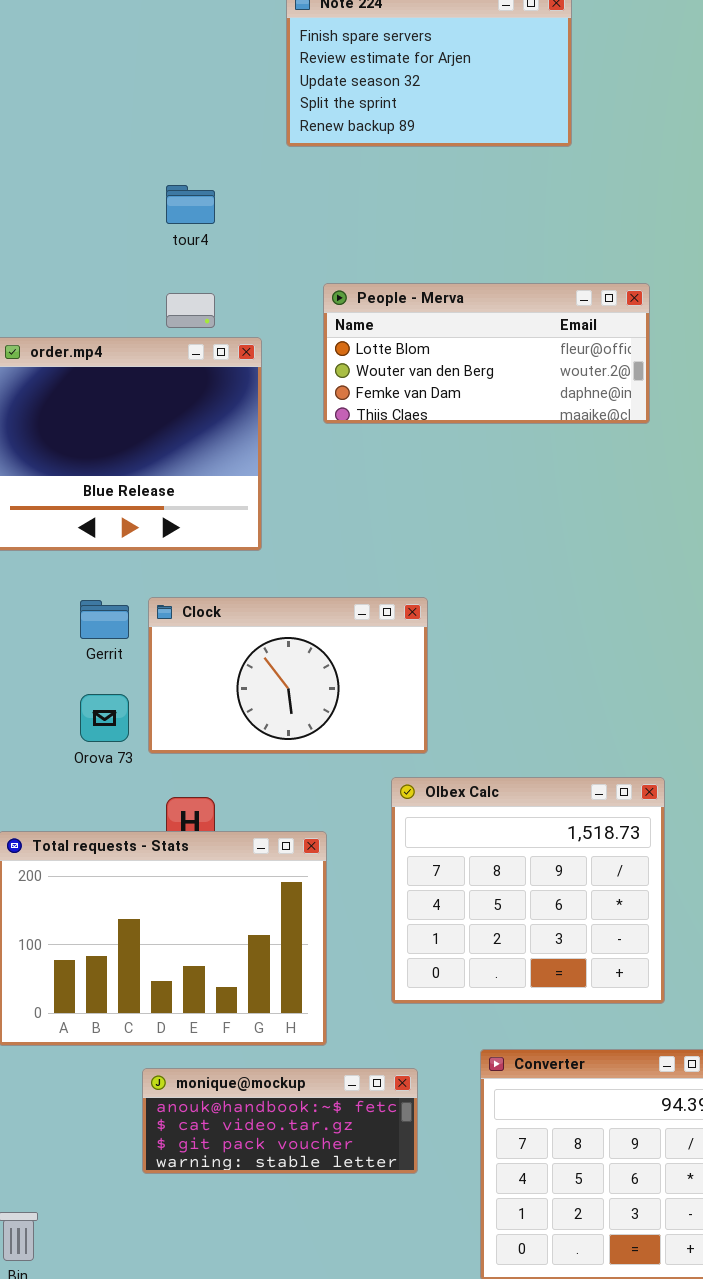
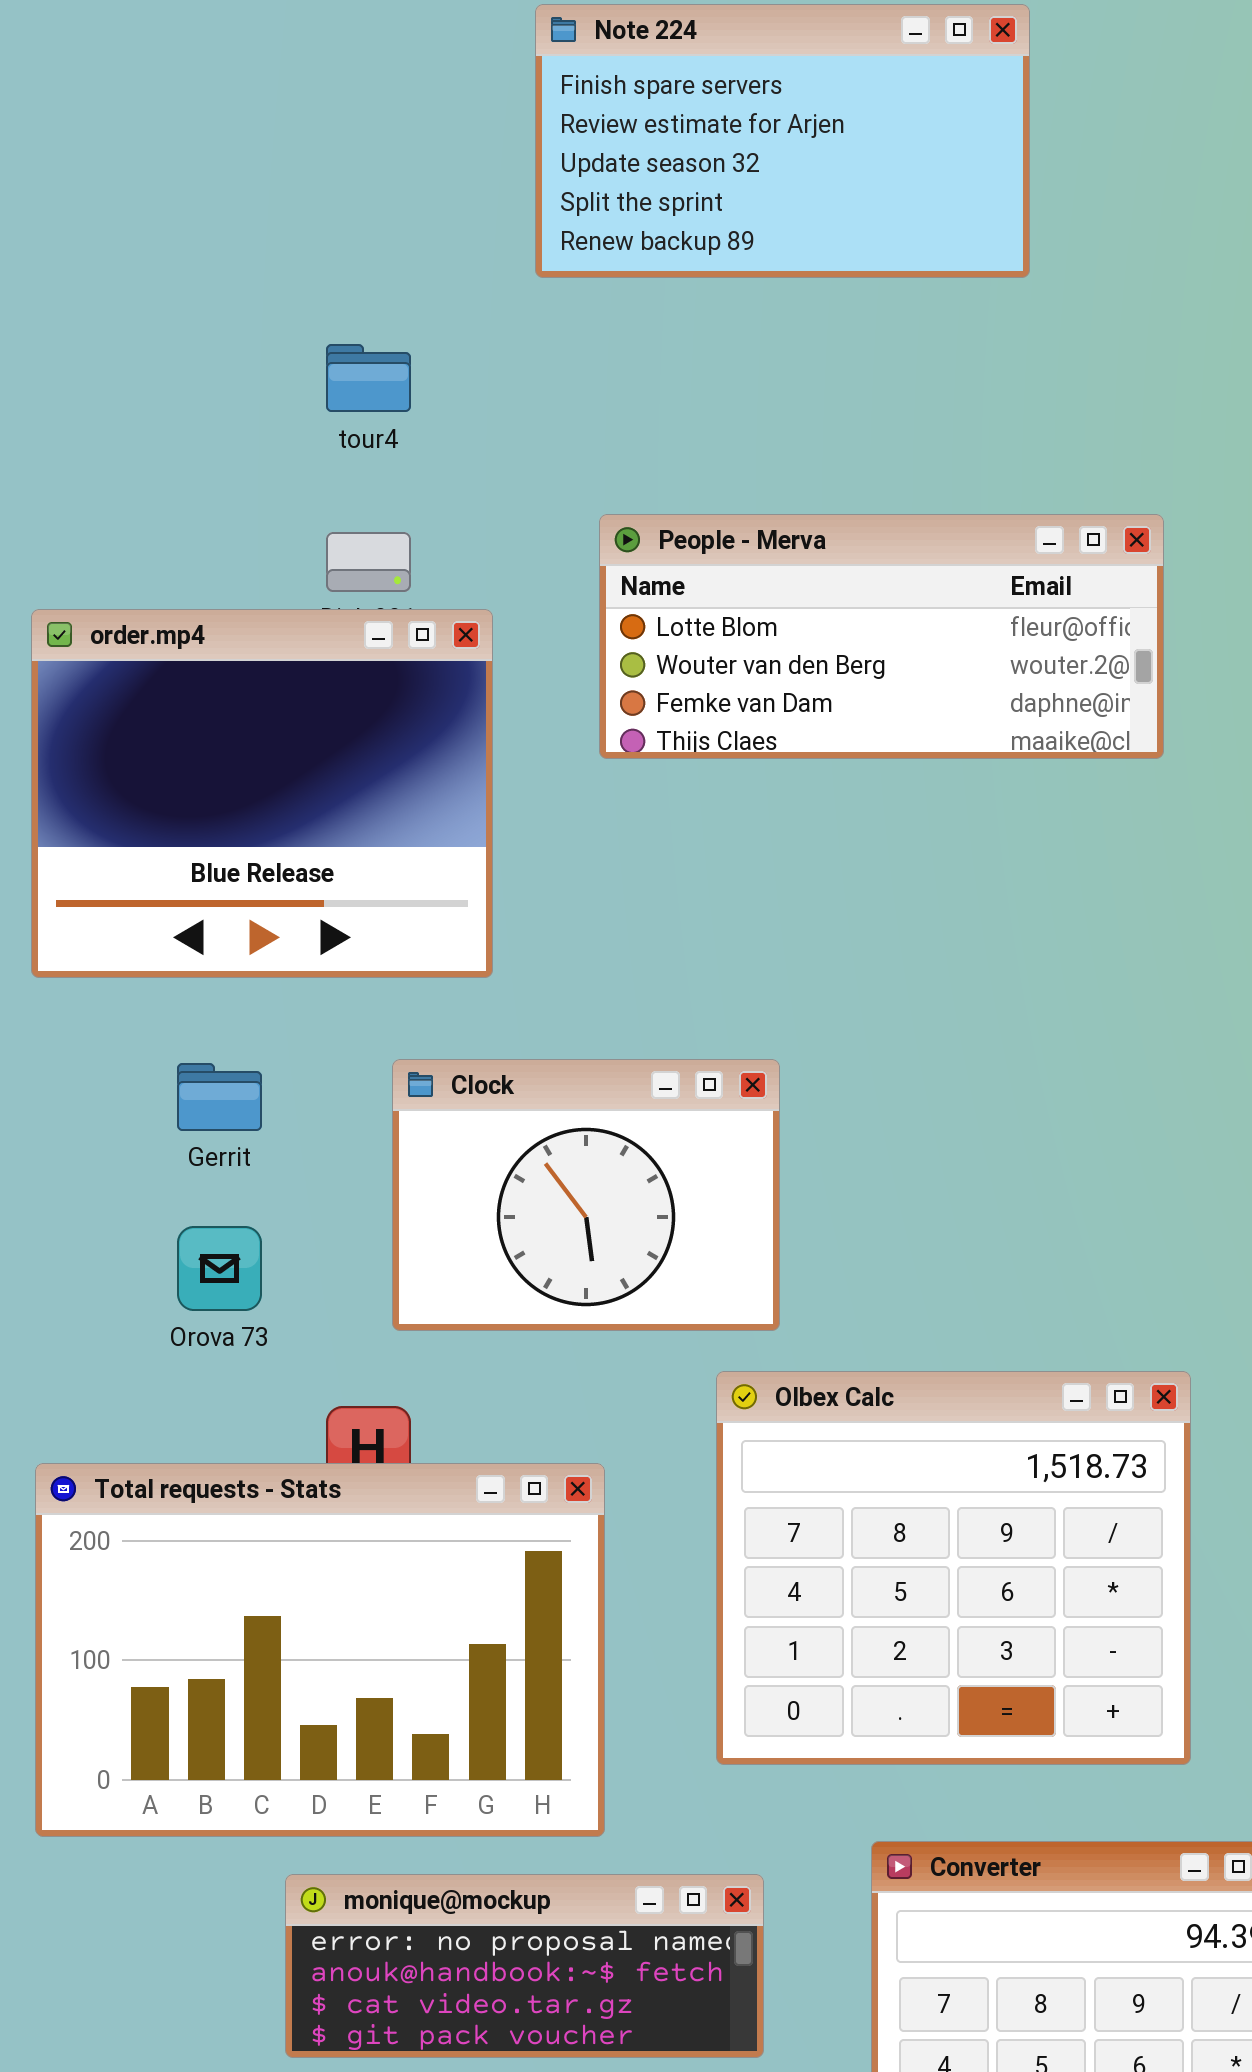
Clock: [148,597,428,754] -> [392,1059,780,1331], resized
monique@mockup: [142,1068,418,1174] -> [285,1874,764,2058], scrolled up 1 row

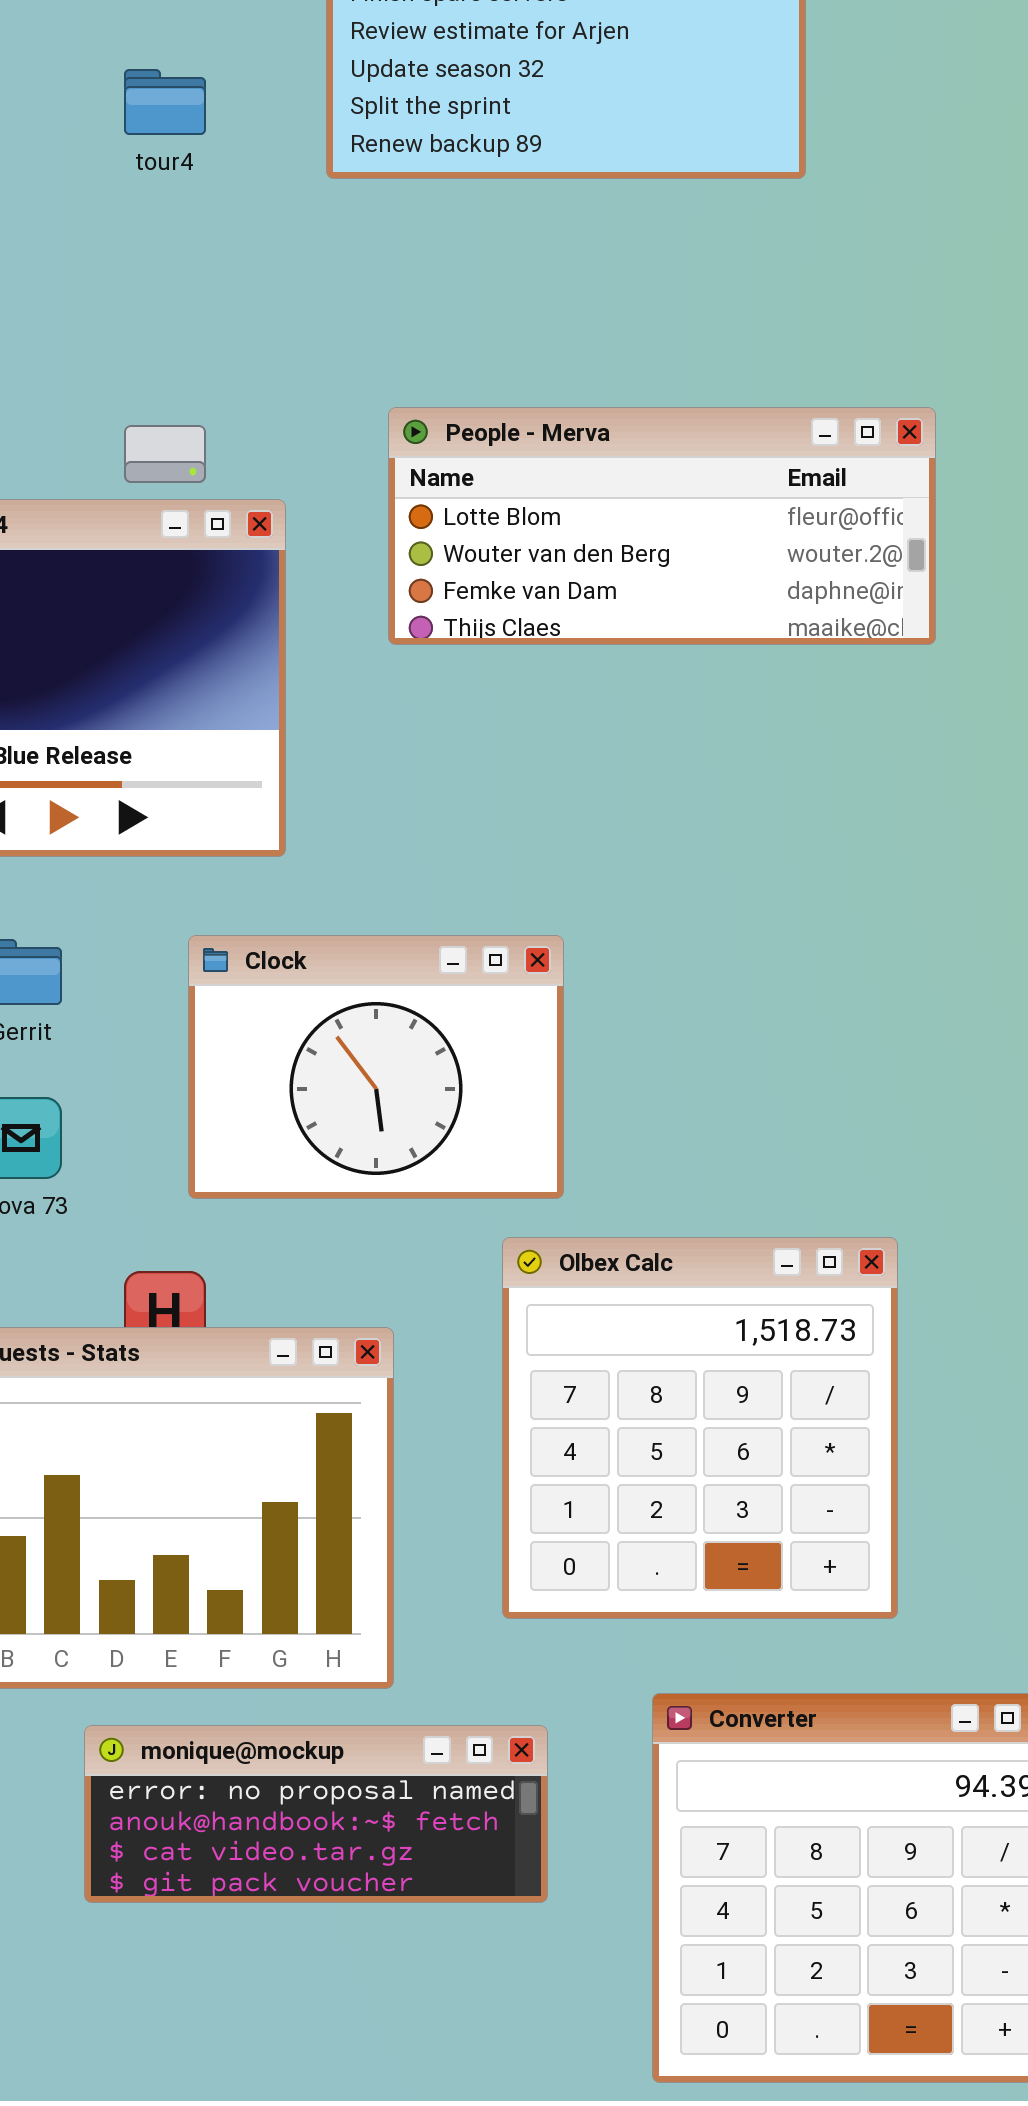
tour4: [326,344,411,412] -> [124,69,206,135], moved
Olbex Calc: [716,1371,1191,1765] -> [502,1237,898,1619], resized

